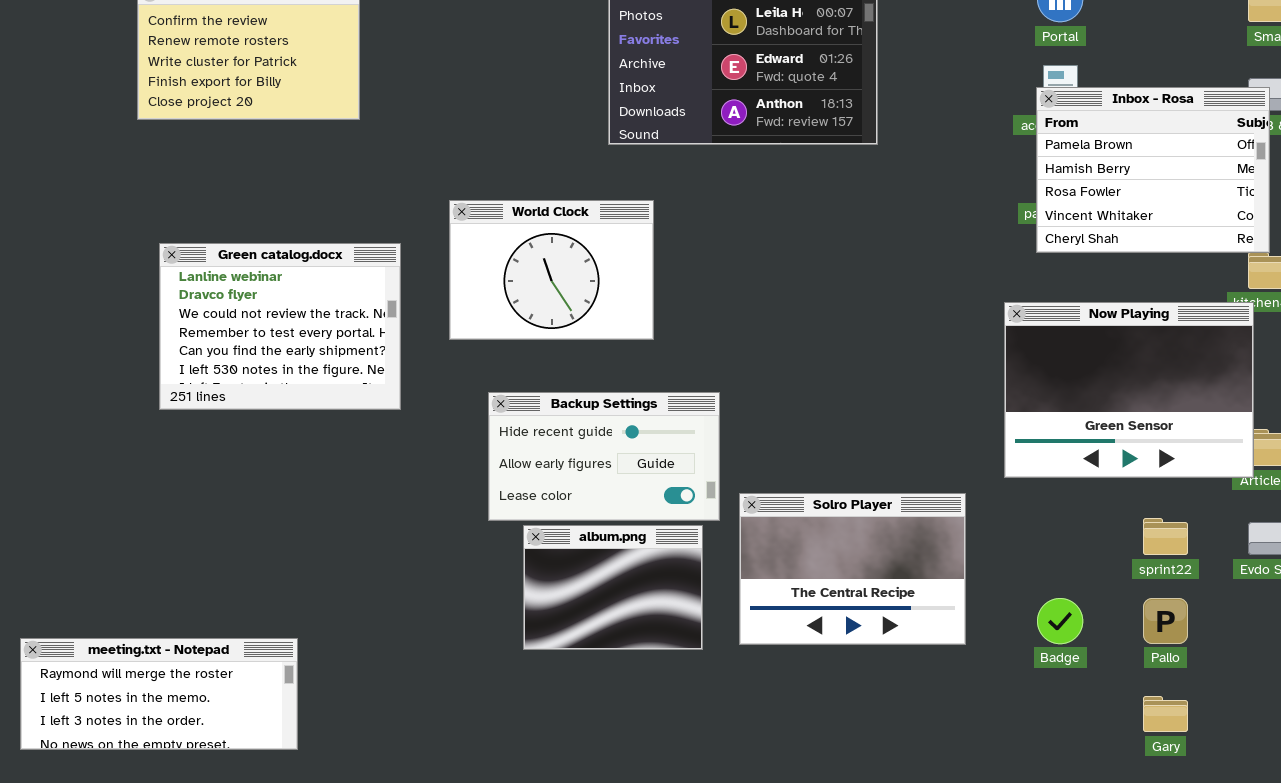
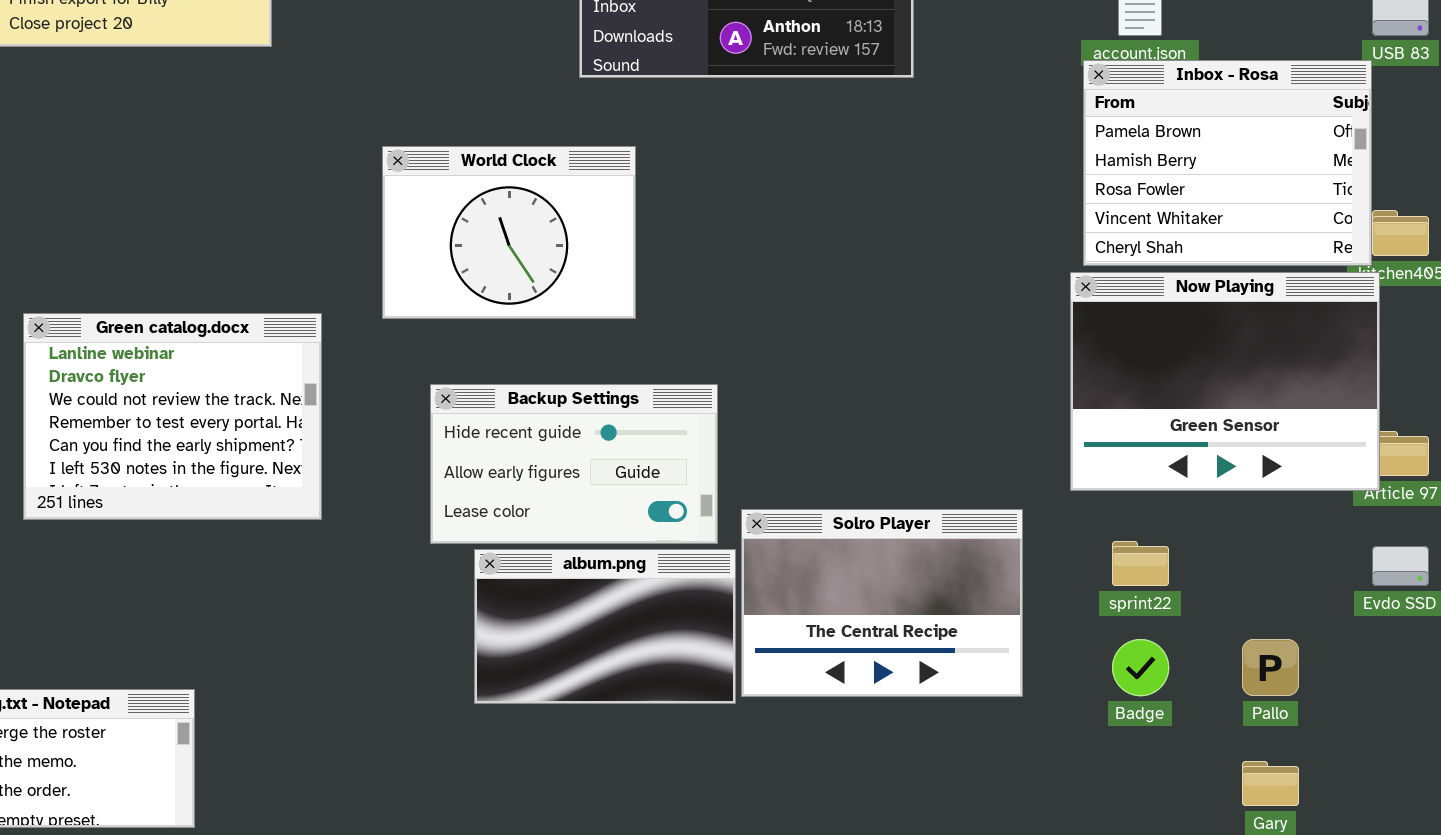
Inbox - Rosa: [1036,87,1270,253] -> [1083,60,1372,266], moved
Green catalog.docx: [159,243,401,410] -> [23,313,322,520], moved
sprint22: [1143,518,1188,555] -> [1112,541,1169,586], moved
album.png: [523,525,703,650] -> [474,549,736,704], resized

